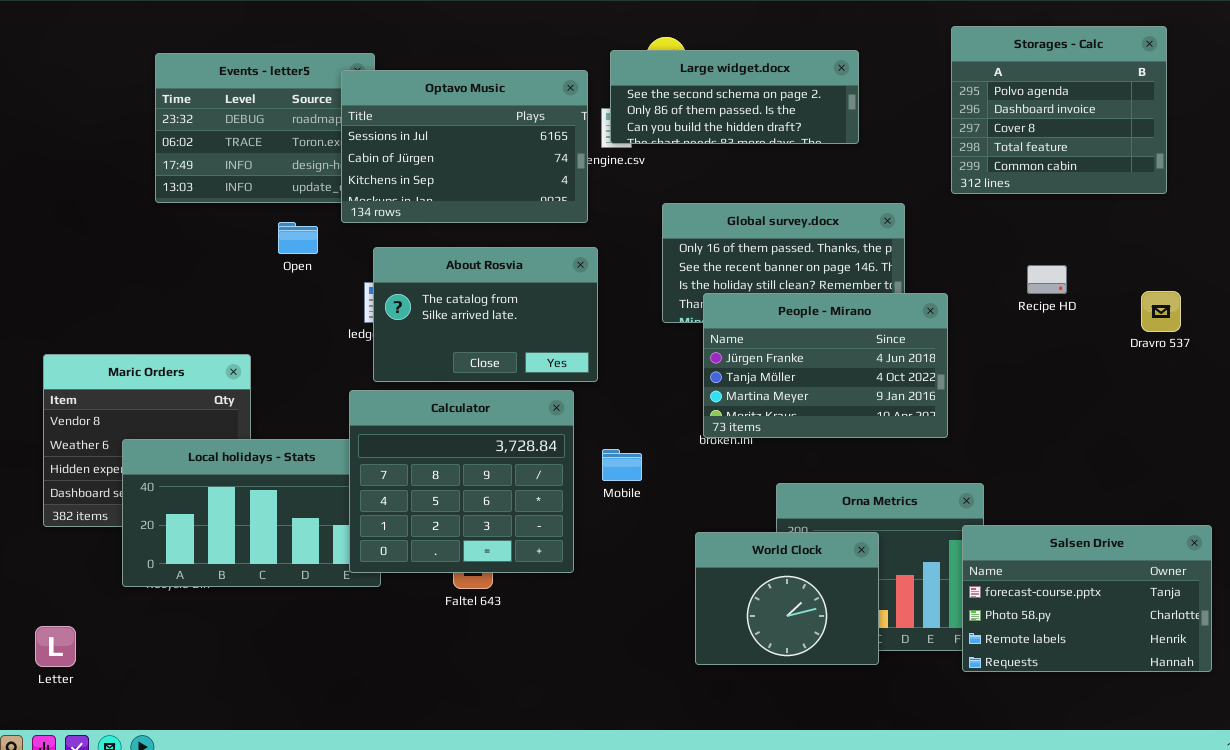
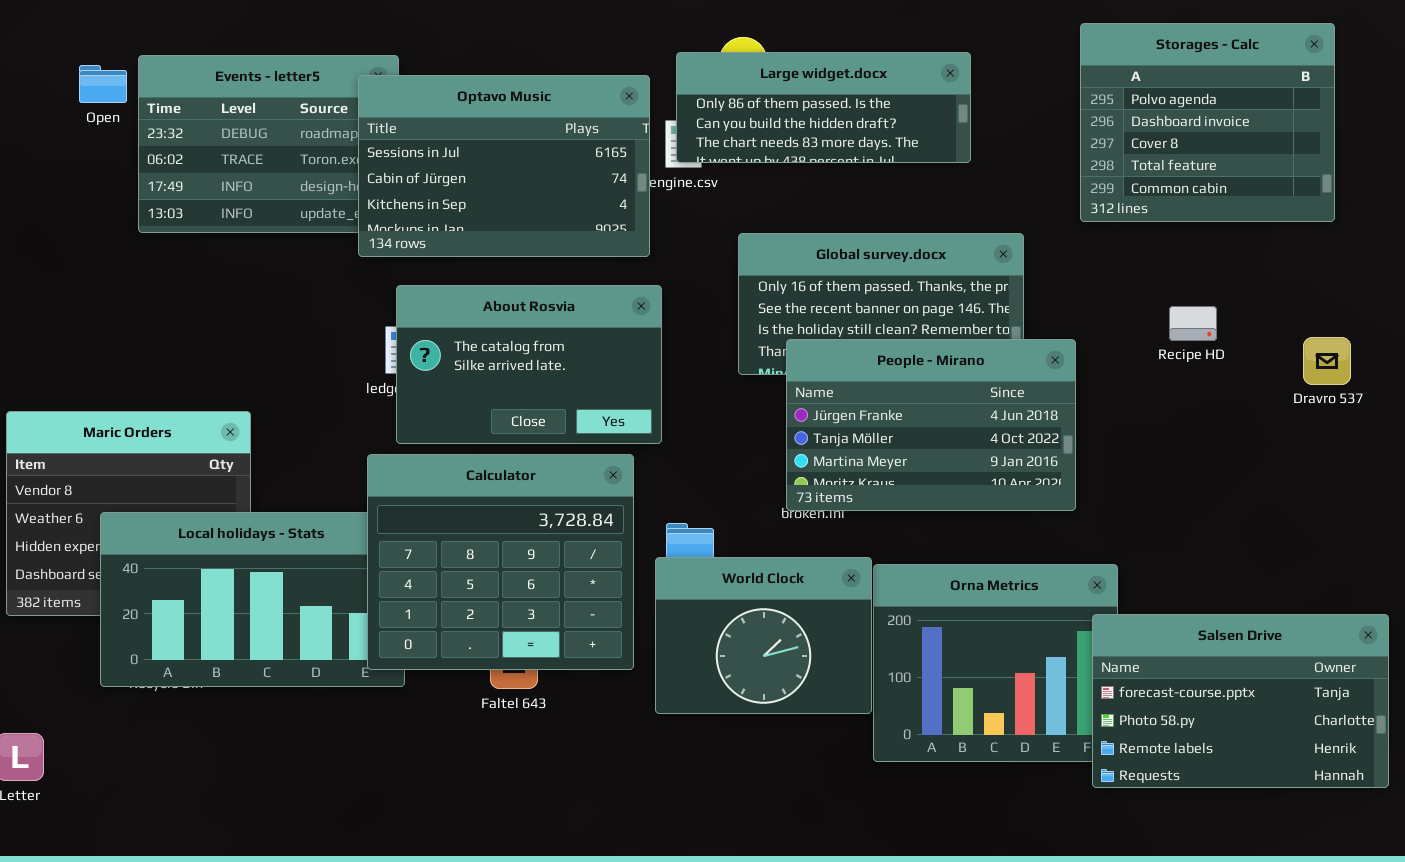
Large widget.docx: [610,50,859,144] -> [676,52,971,163], scrolled down 1 row
Open: [278,222,318,254] -> [79,65,127,103], moved
World Clock: [695,532,879,665] -> [655,557,872,714], moved

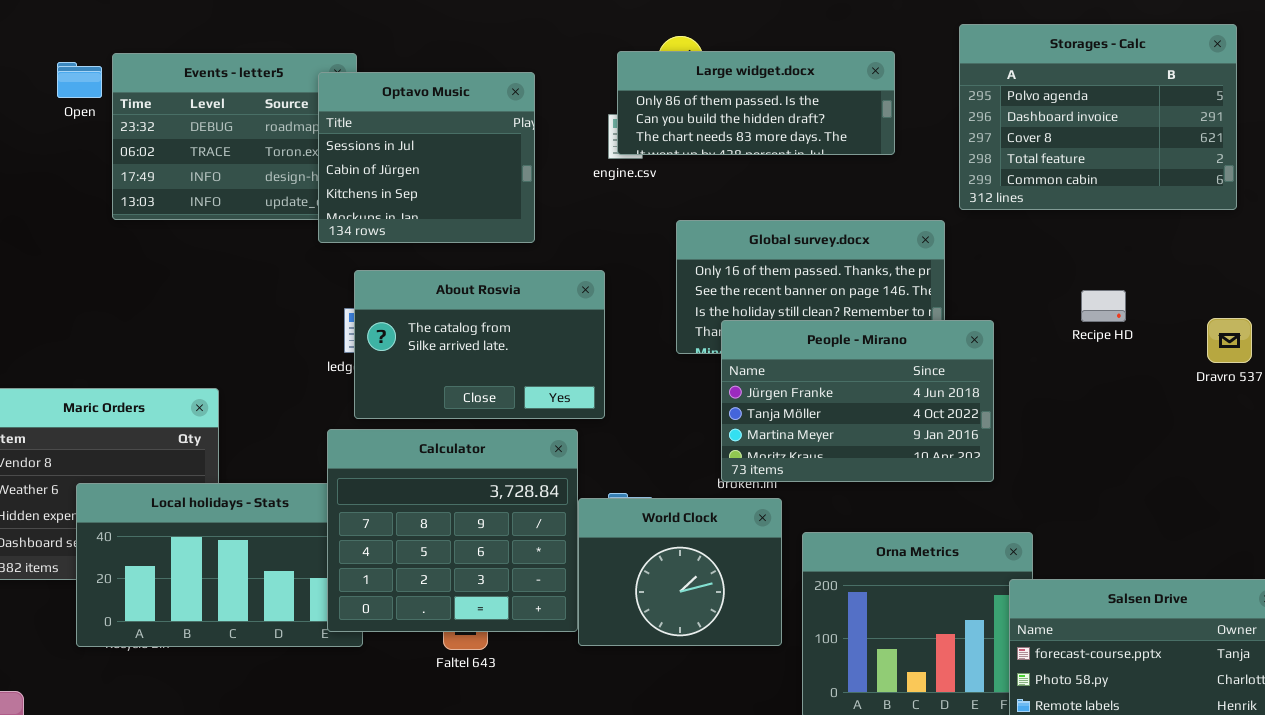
Storages - Calc: [1080,23,1335,222] -> [959,24,1237,210], resized
Optavo Music: [358,75,650,257] -> [318,72,535,243], resized
World Clock: [655,557,872,714] -> [578,498,782,646], moved

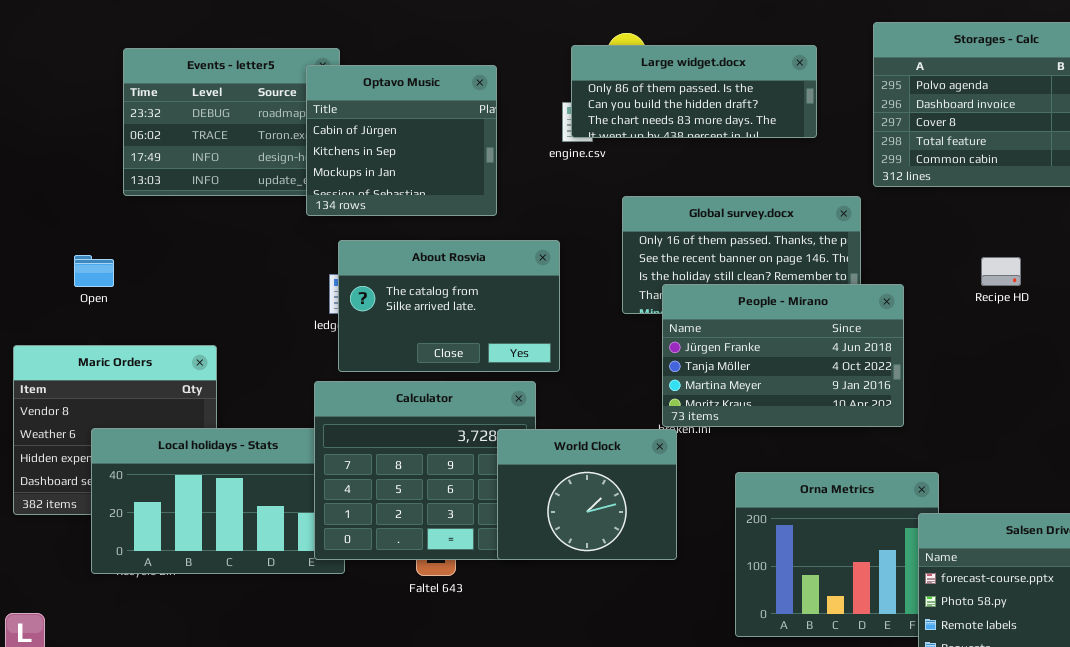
Open: [57,62,102,98] -> [74,255,114,287], moved
Optavo Music: [318,72,535,243] -> [306,65,497,216], scrolled down 1 row
World Clock: [578,498,782,646] -> [497,429,677,560], moved

